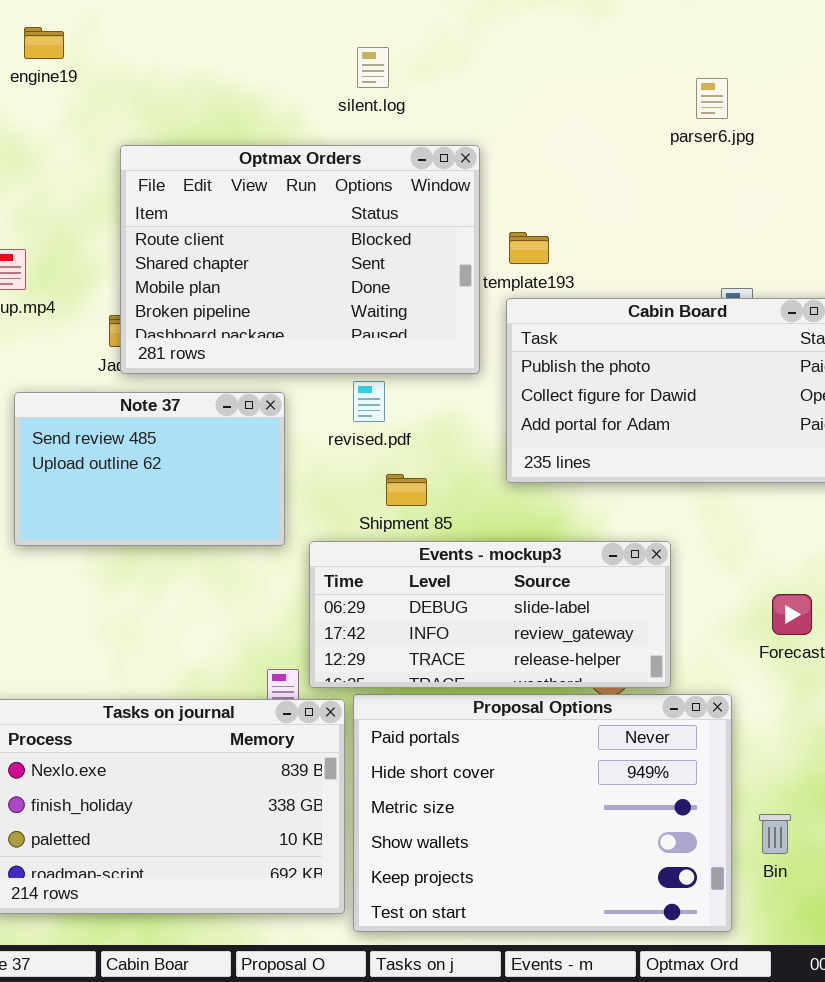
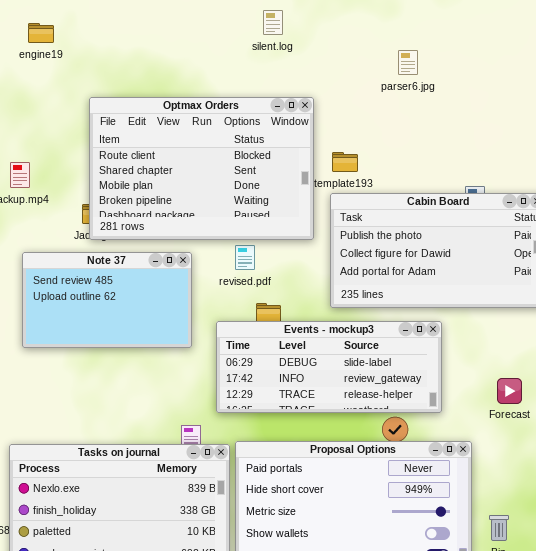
silent.log: [357,47,389,88] -> [263,10,283,35], moved
parser6.jpg: [696,78,728,119] -> [398,50,418,75], moved
Events - mockup3: [309,541,671,688] -> [216,321,442,413], moved

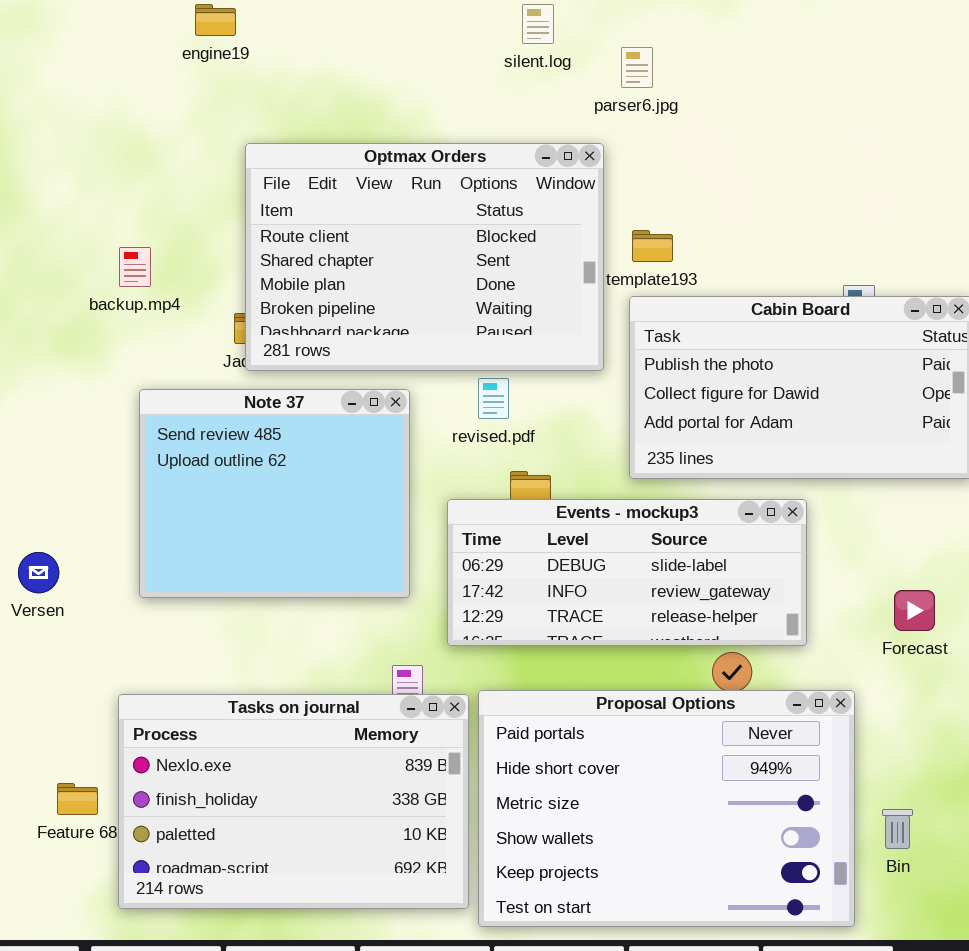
engine19: [28,23,54,43] -> [195,4,236,36], moved
parser6.jpg: [398,50,418,75] -> [621,47,653,88], moved
Note 37: [22,252,192,348] -> [139,389,410,598], resized

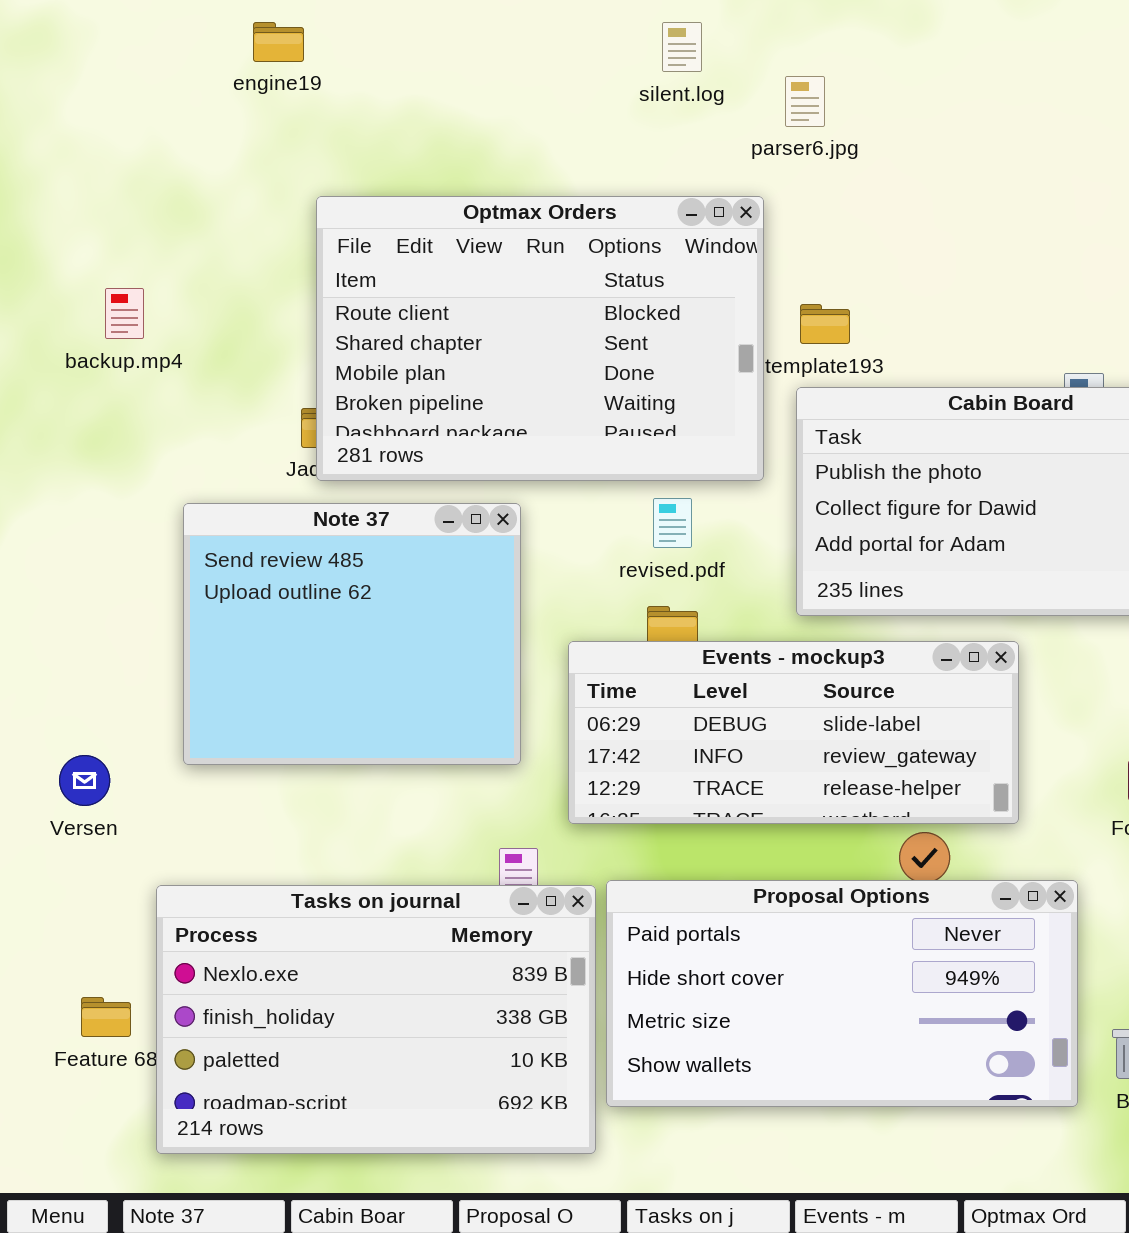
backup.mp4: [119,247,151,287] -> [105,288,144,339], moved
revised.pdf: [478,378,509,419] -> [653,498,692,548], moved
Versen: [18,552,59,593] -> [59,755,110,806], moved
Proposal Options: [478,690,855,927] -> [606,880,1078,1107], resized

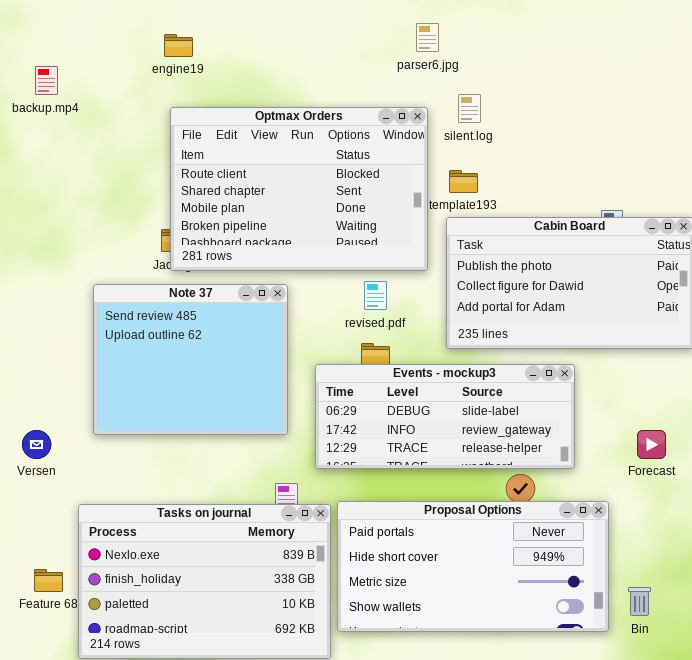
engine19: [253,22,304,62] -> [164,34,193,57], moved
silent.log: [662,22,702,72] -> [458,94,481,123], moved
parser6.jpg: [785,76,825,127] -> [416,23,439,52], moved
backup.mp4: [105,288,144,339] -> [35,66,58,95], moved

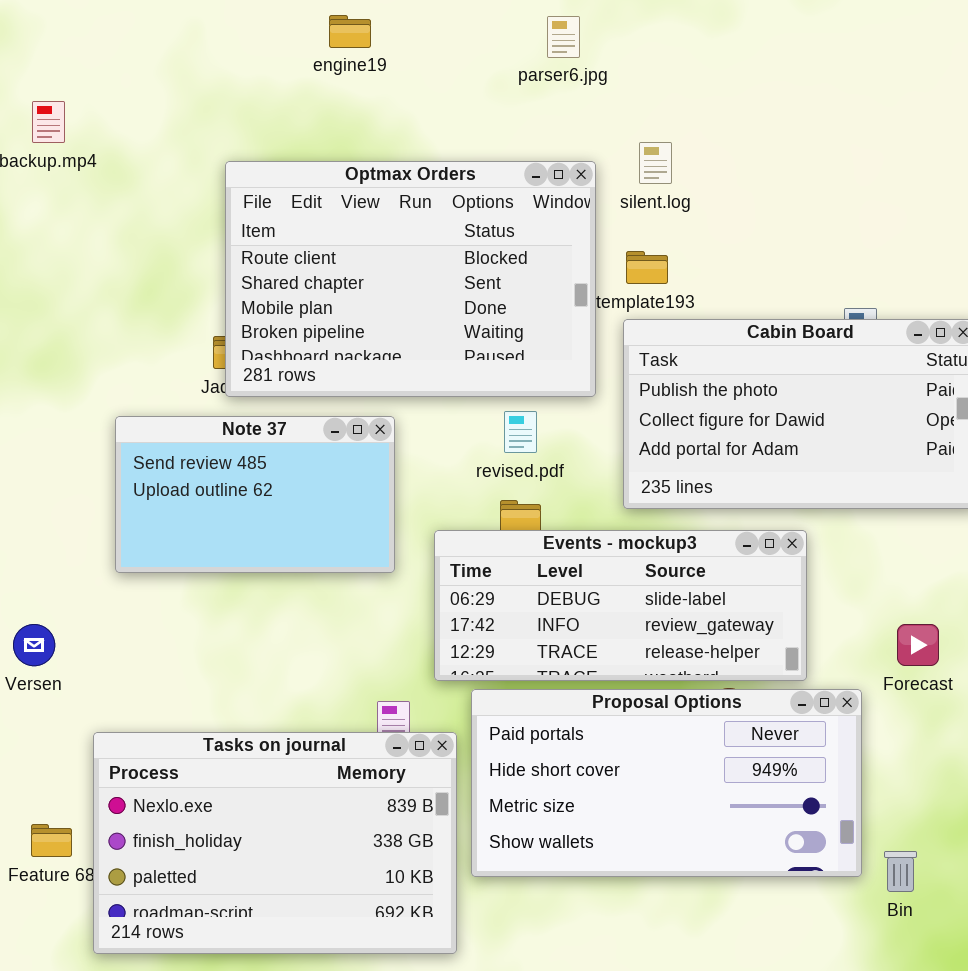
parser6.jpg: [416,23,439,52] -> [547,16,580,58], moved
engine19: [164,34,193,57] -> [329,15,371,48], moved
Note 37: [93,284,288,435] -> [115,416,395,573], resized
Proposal Options: [337,501,609,632] -> [471,689,862,877], moved

